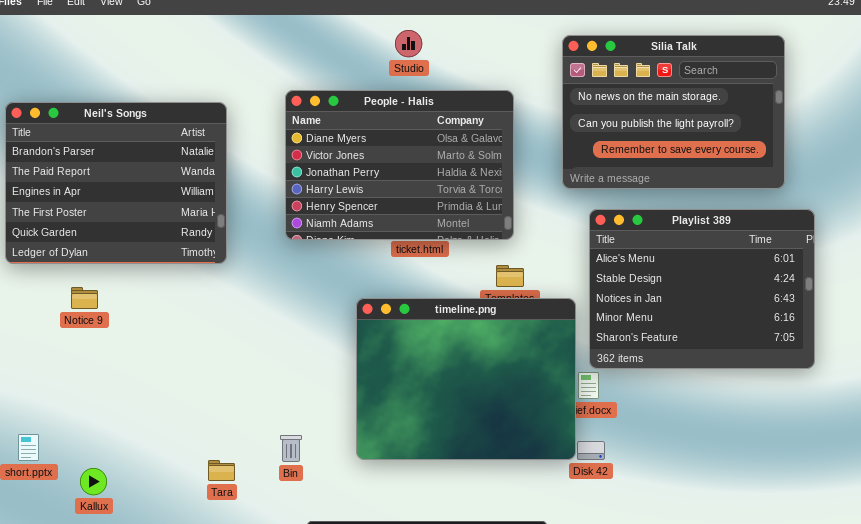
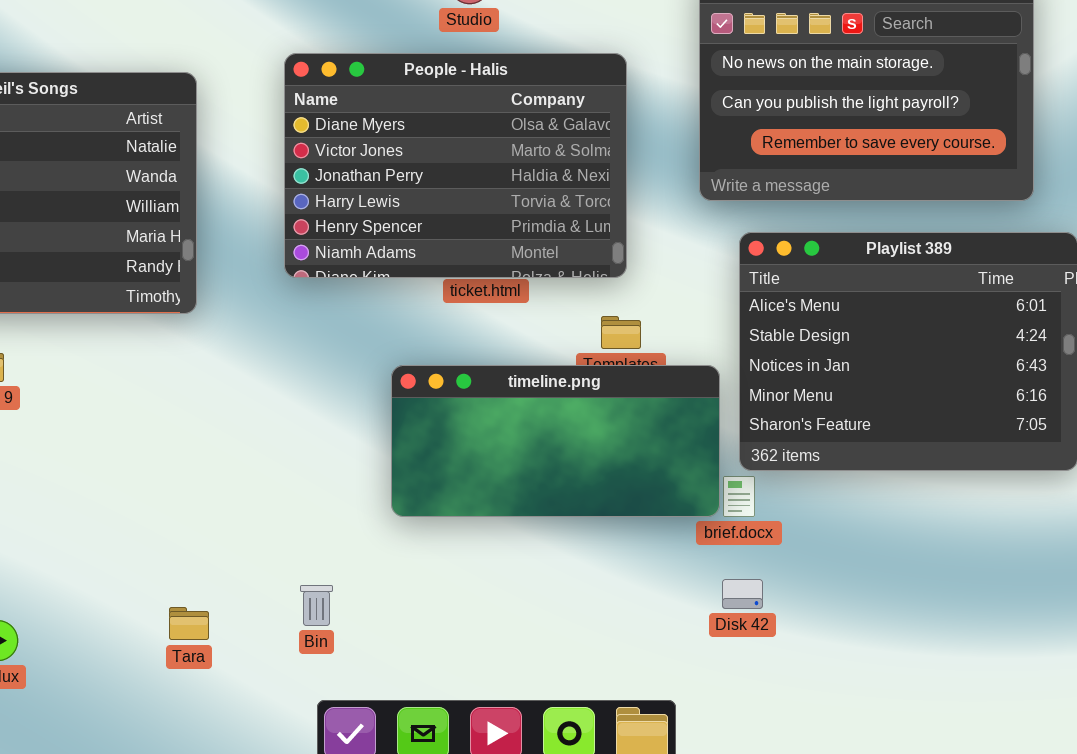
timeline.png: [356,298,576,460] -> [391,365,720,517], resized
Bin: [280,435,302,462] -> [300,585,333,626], moved

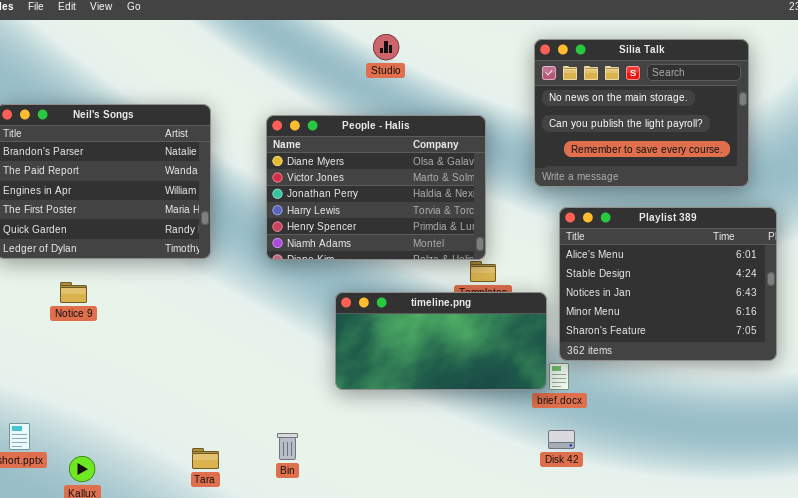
People - Halis: [284,53,627,278] -> [266,115,486,260], moved

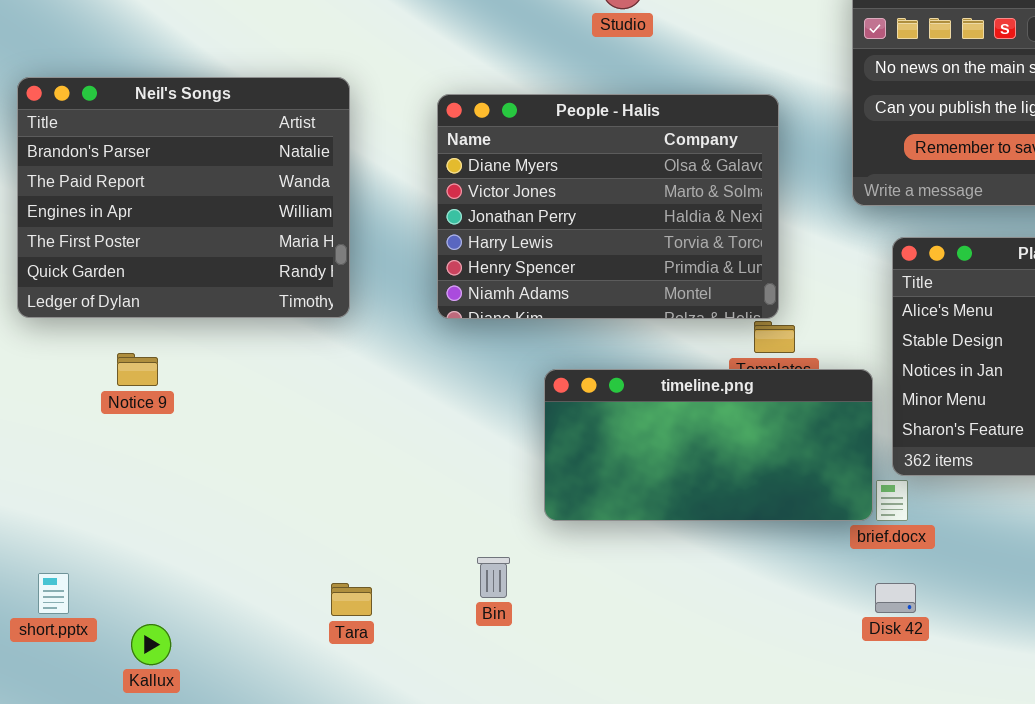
Bin: [277,433,298,460] -> [477,557,510,598], moved
Tara: [192,448,219,469] -> [331,583,372,616], moved

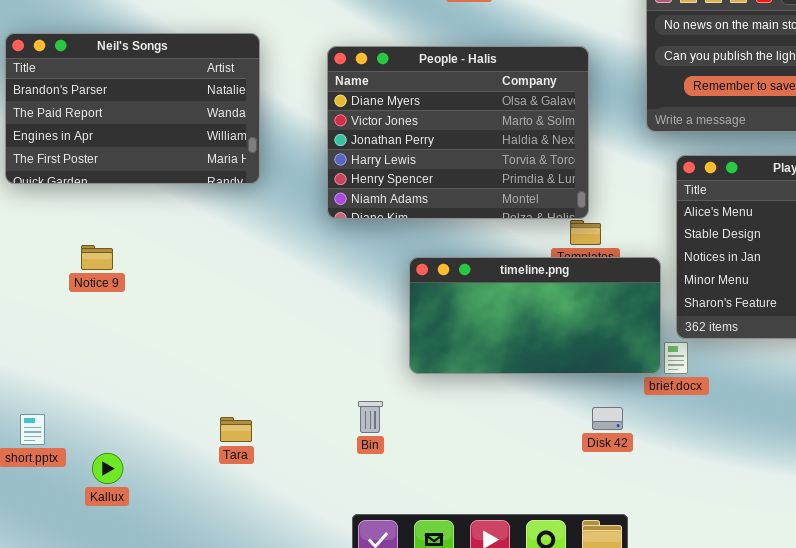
Neil's Songs: [17,77,350,318] -> [5,33,260,184], resized
Tara: [331,583,372,616] -> [220,417,252,442], moved
Disk 42: [875,583,916,613] -> [592,407,623,430], moved

